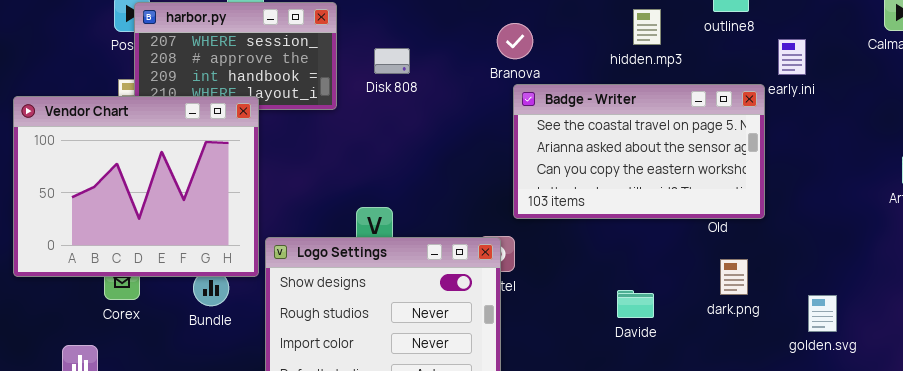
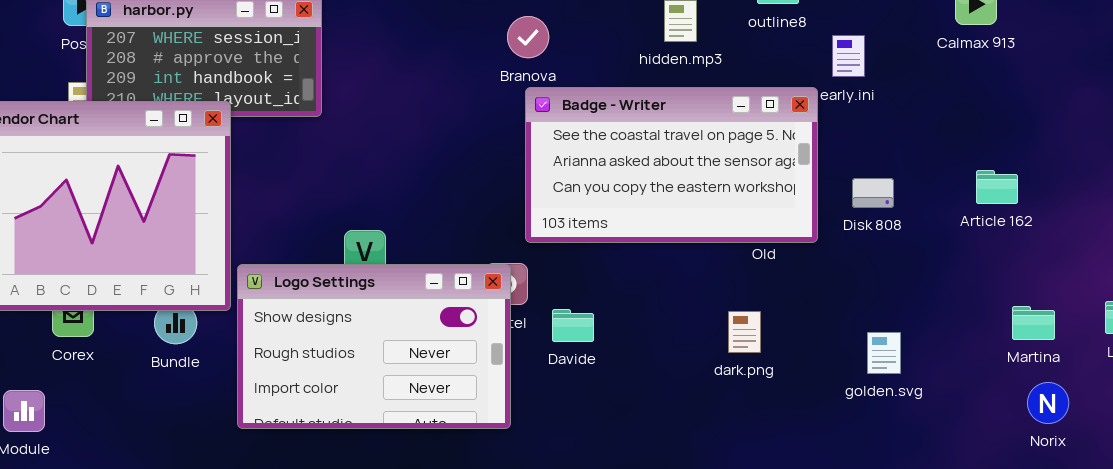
Disk 808: [374,48,410,74] -> [852,178,894,208], moved
dark.png: [720,259,748,295] -> [728,311,761,353], moved
Davide: [617,290,654,318] -> [552,309,594,342], moved

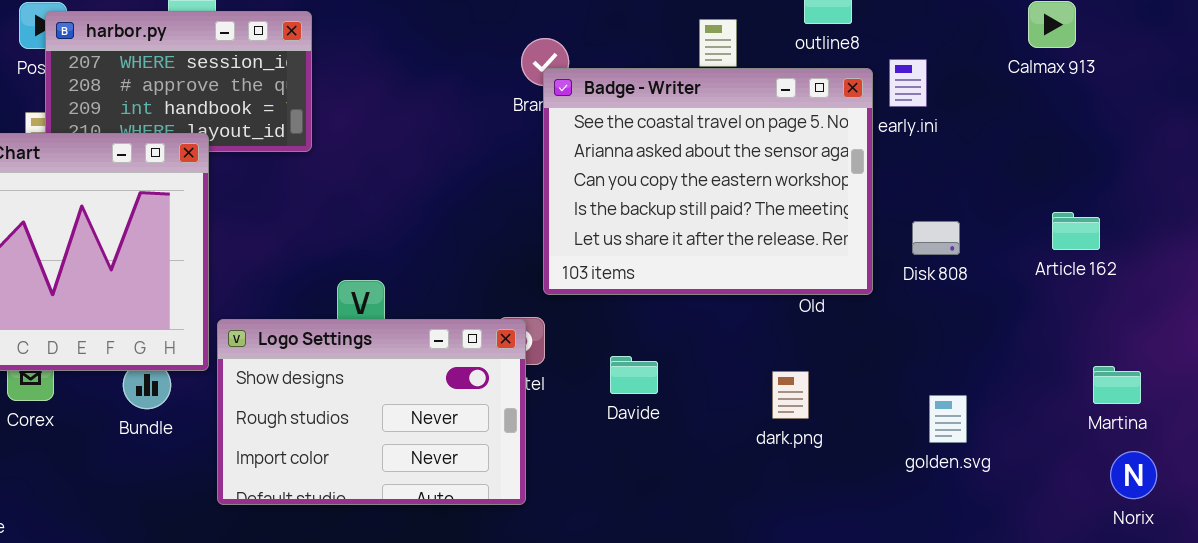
Badge - Writer: [525,87,818,243] -> [543,68,873,295], resized
Davide: [552,309,594,342] -> [610,356,658,394], moved

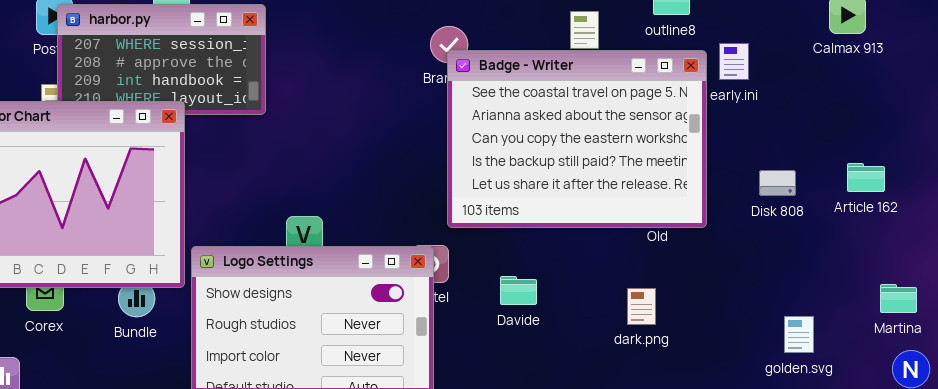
Disk 808: [912,221,960,255] -> [759,170,796,196], moved
golden.svg: [929,395,967,443] -> [784,316,814,353], moved

